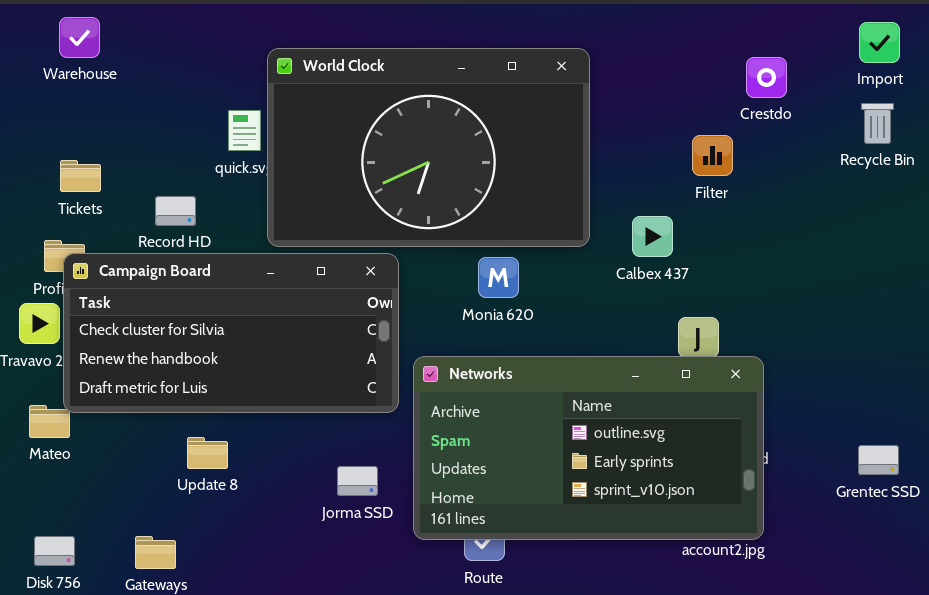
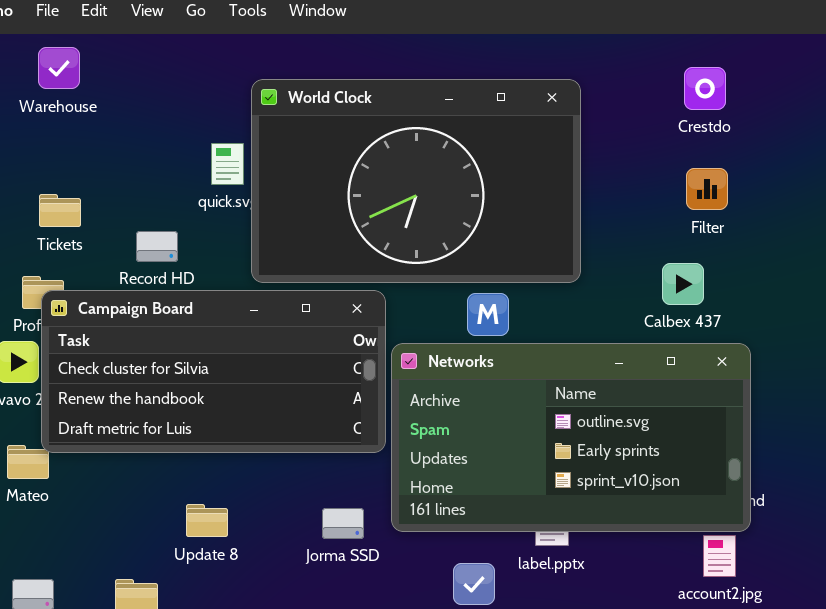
Crestdo: [746,57,787,98] -> [684,67,726,110], moved
Calbex 437: [632,216,673,257] -> [662,263,704,305], moved
Networks: [413,356,764,540] -> [391,343,751,532], moved
Update 8: [187,437,228,469] -> [186,504,228,537], moved

